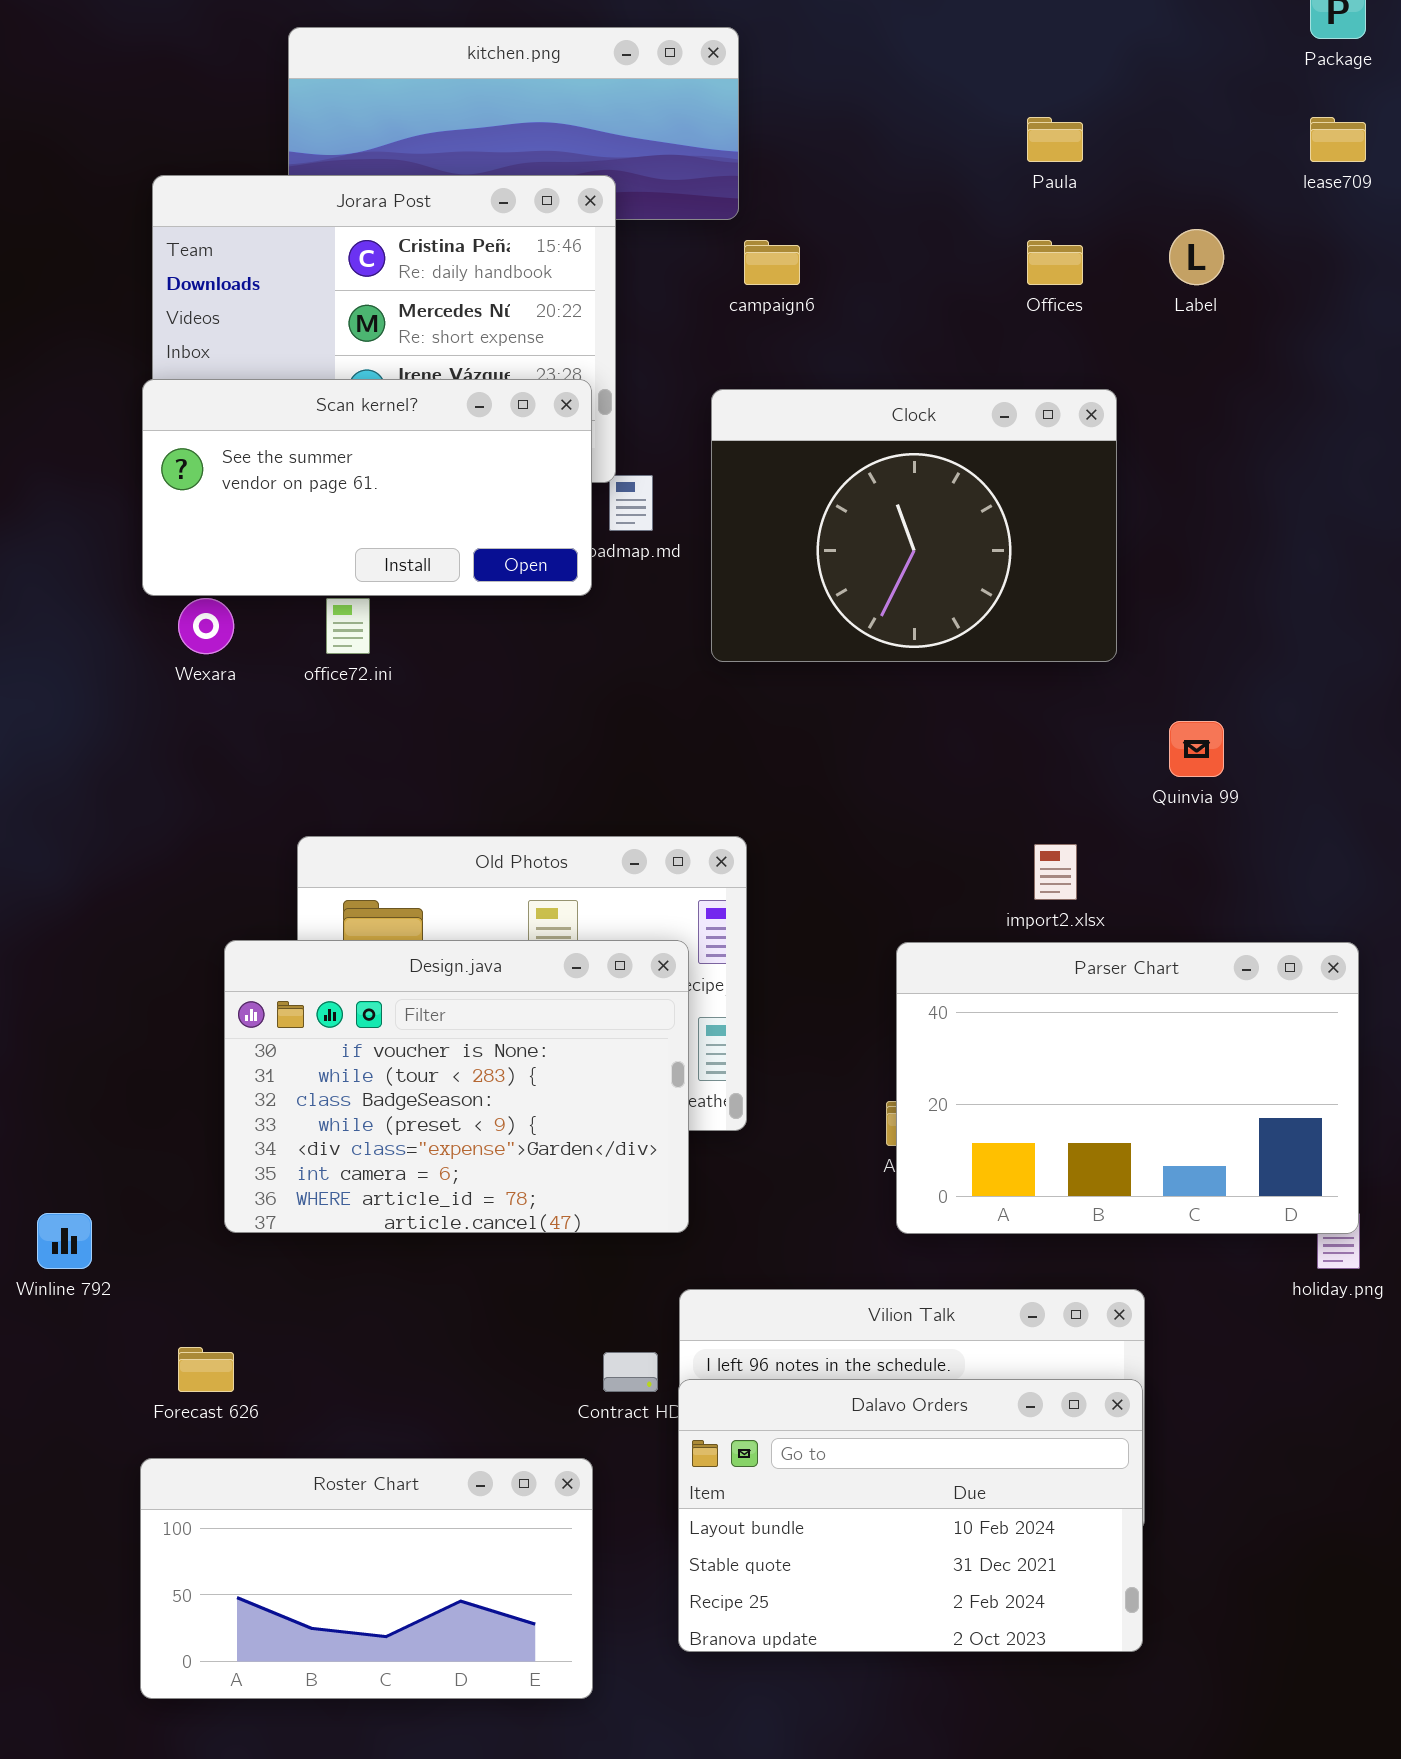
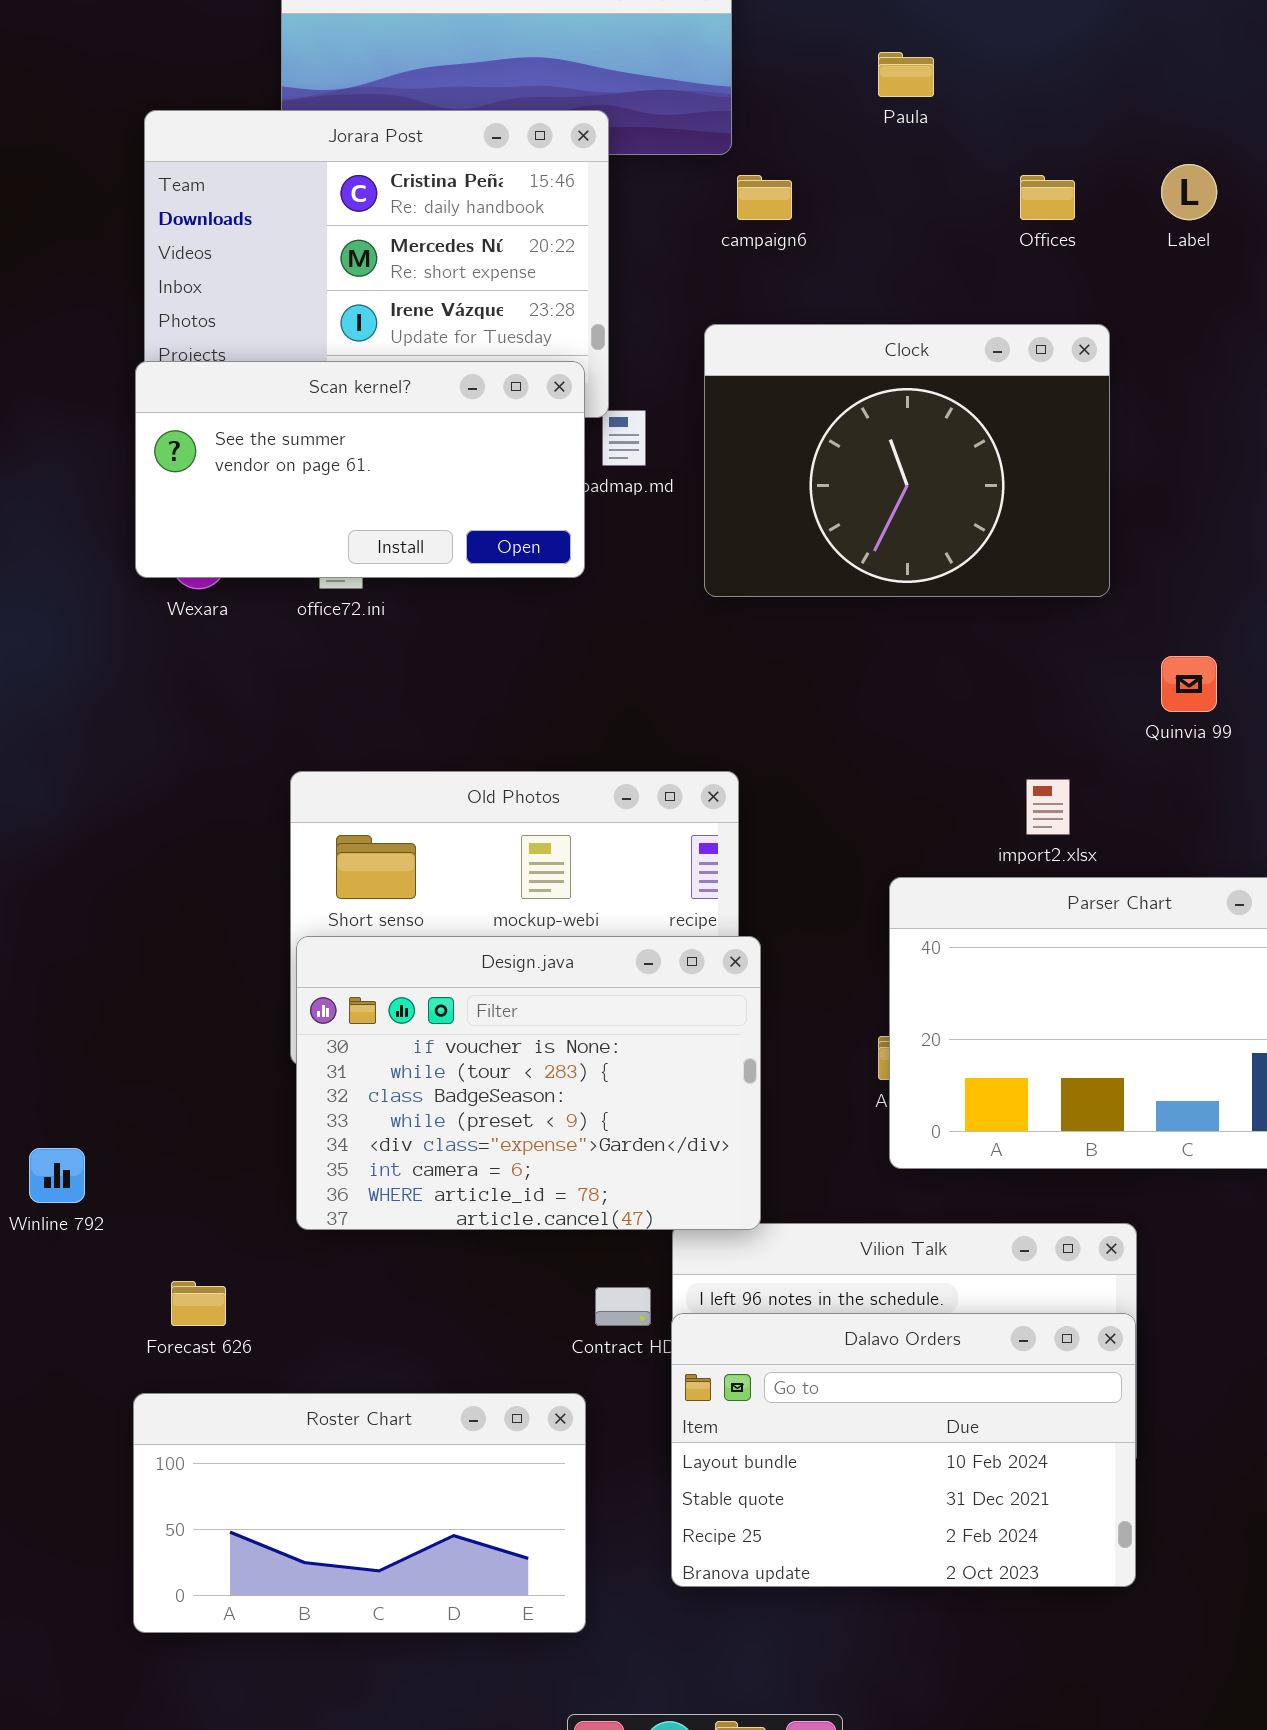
Paula: [1027,117,1083,162] -> [878,52,934,97], moved
Scan kernel?: [142,379,592,596] -> [135,361,585,578], moved
Design.java: [224,940,689,1233] -> [296,936,761,1230], moved

